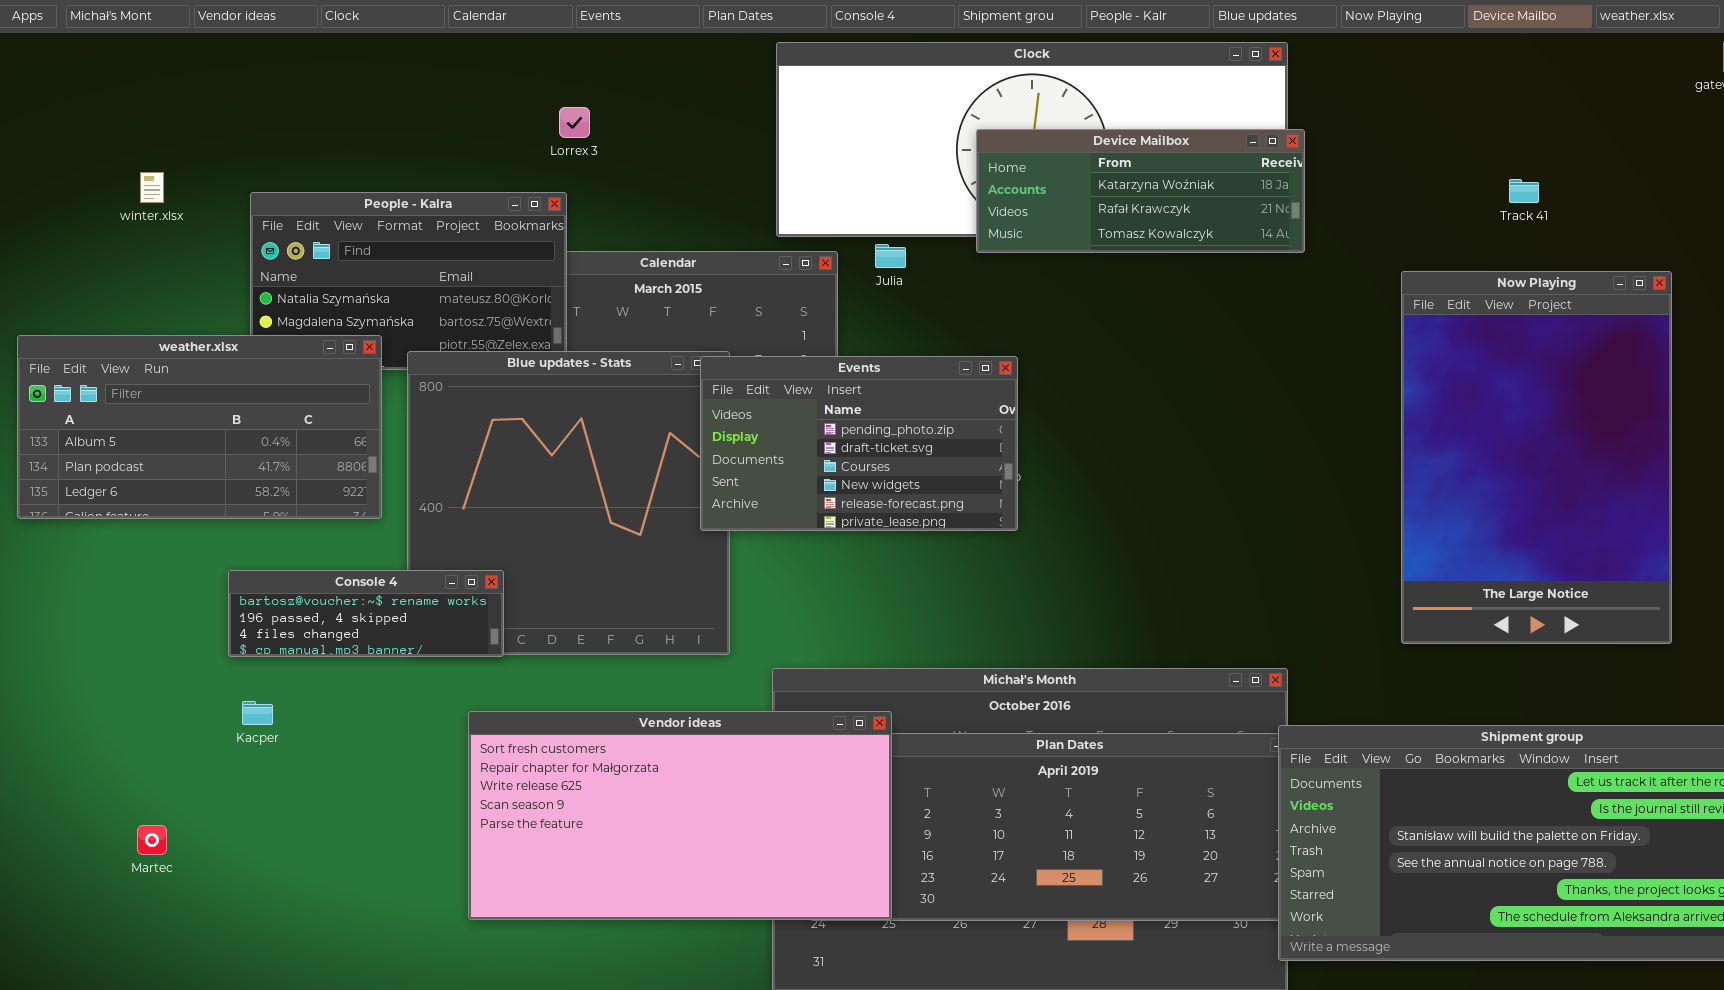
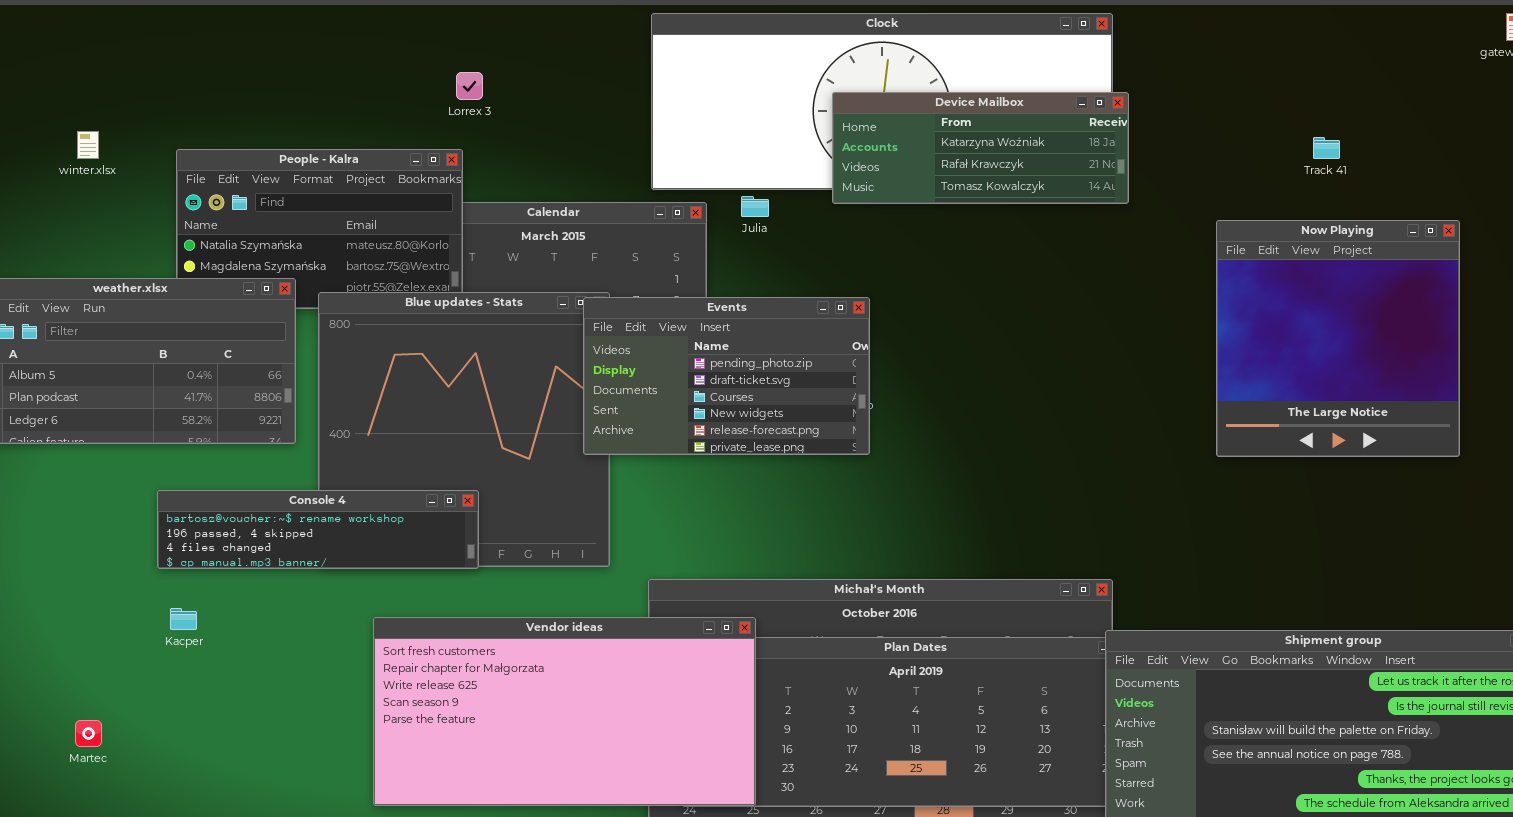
Now Playing: [1401,271,1672,644] -> [1216,220,1460,457], resized
Console 4: [228,570,504,657] -> [157,490,479,569], resized

